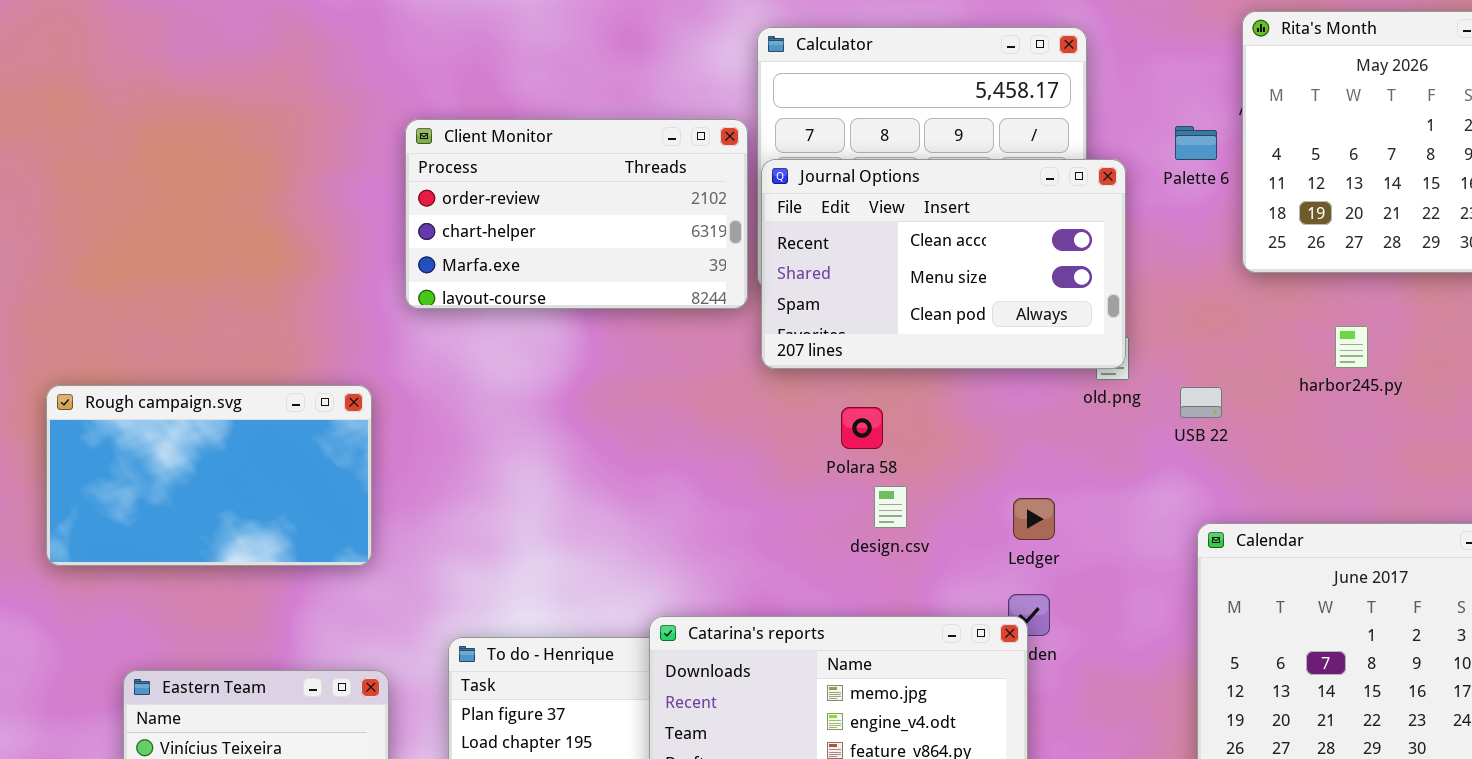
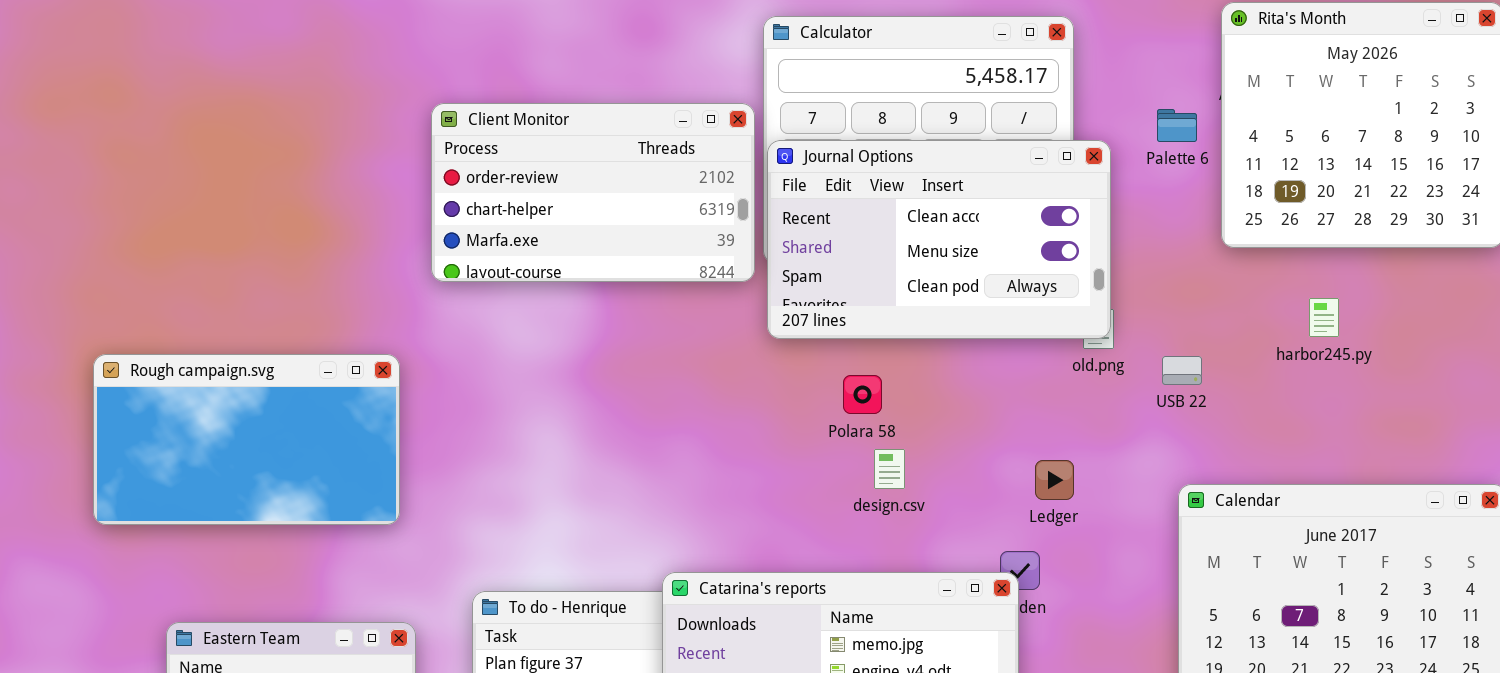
Ledger: [1013,498,1055,540] -> [1035,460,1074,500], moved

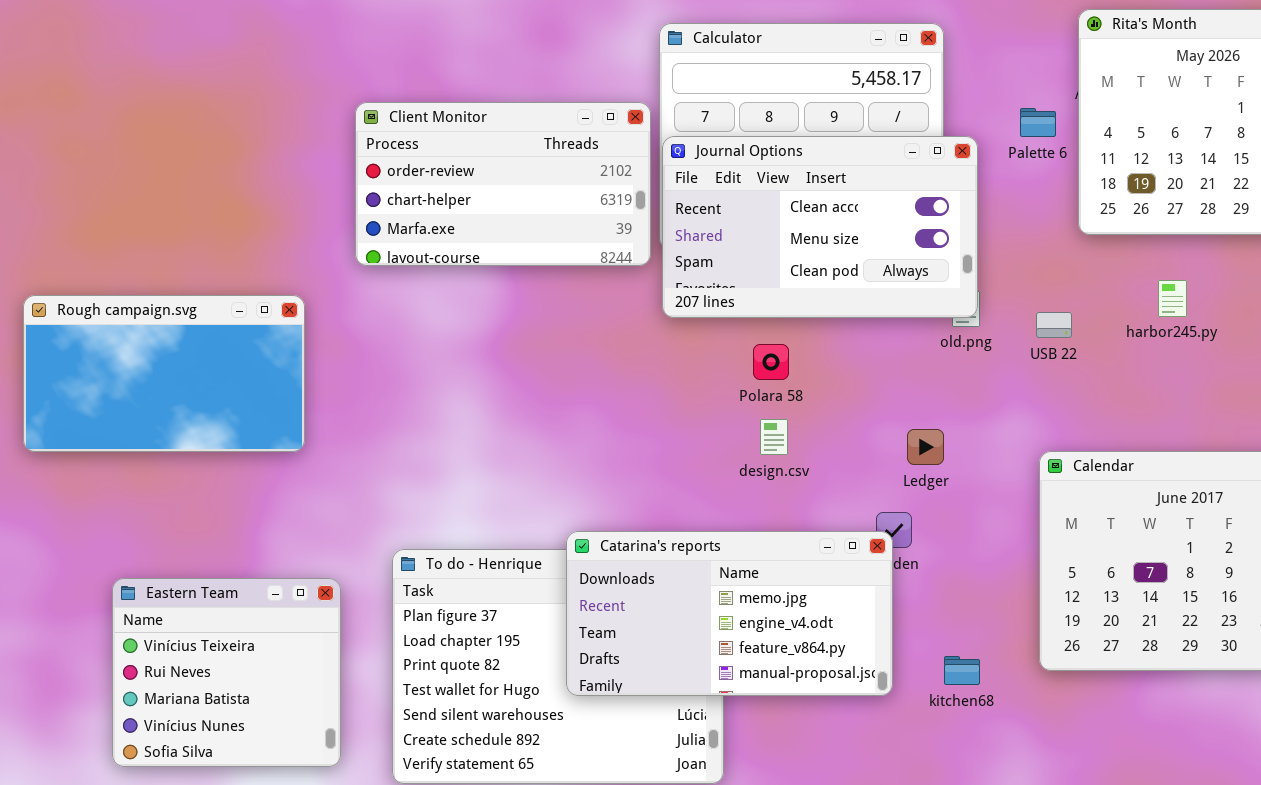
Rough campaign.svg: [93,354,400,525] -> [23,295,305,452], moved
USB 22: [1162,356,1202,385] -> [1036,312,1072,338], moved
Polara 58: [843,375,882,414] -> [753,344,789,380], moved

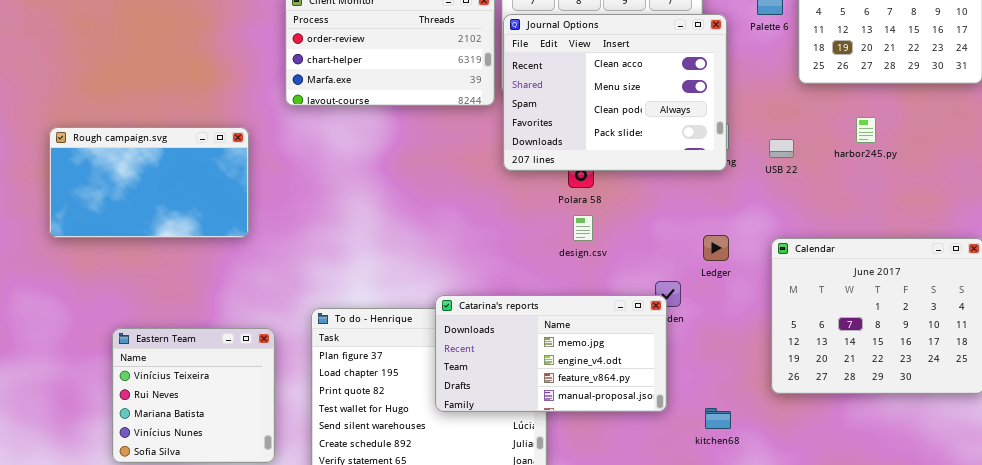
Journal Options: [662,136,978,318] -> [503,14,727,171], resized
Ledger: [907,429,944,465] -> [703,235,729,261], moved
kitchen68: [944,656,980,685] -> [705,408,731,429], moved

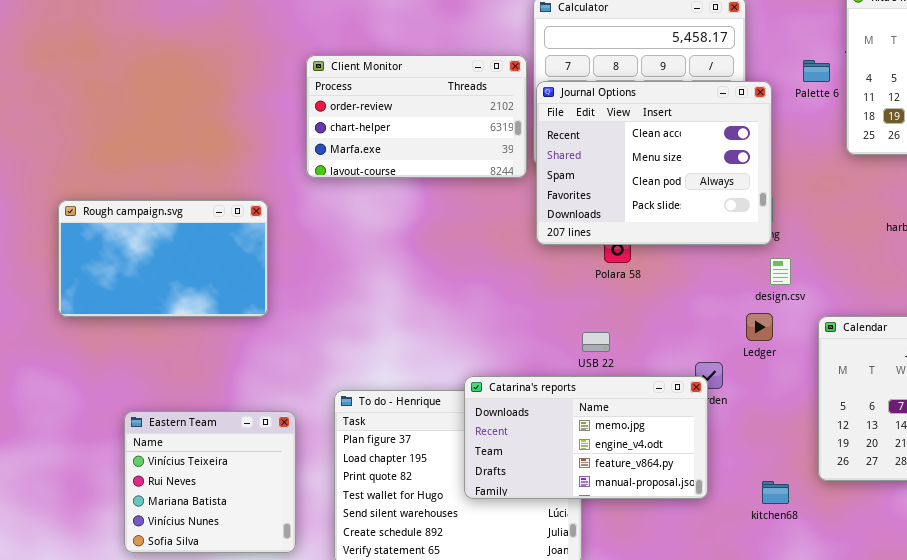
USB 22: [769,139,794,158] -> [582,332,610,352], moved
design.csv: [573,215,593,241] -> [770,258,791,285], moved
kitchen68: [705,408,731,429] -> [762,481,789,504], moved

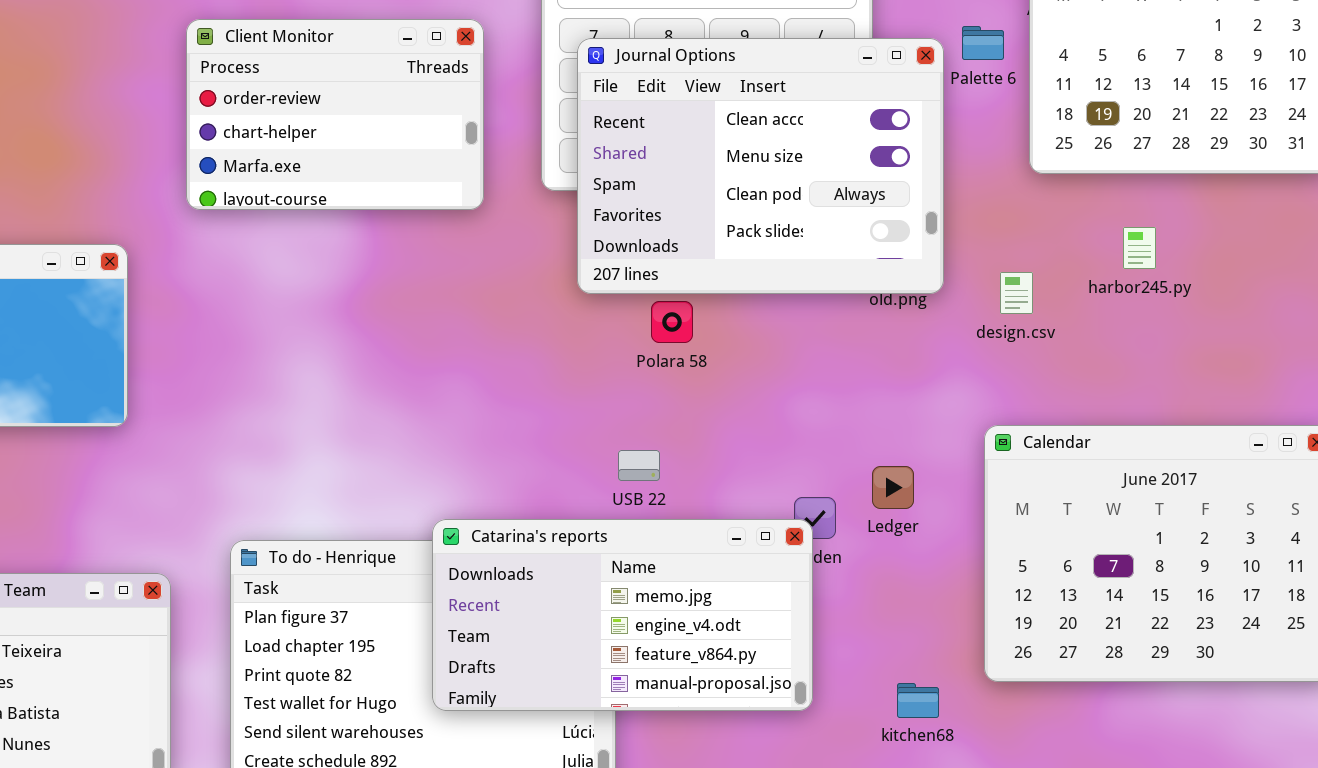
Client Monitor: [306,55,527,178] -> [186,19,484,210], resized
Journal Options: [536,81,772,245] -> [577,38,944,294], moved
design.csv: [770,258,791,285] -> [1000,272,1033,314], moved
Ledger: [746,313,773,341] -> [872,466,914,509], moved

